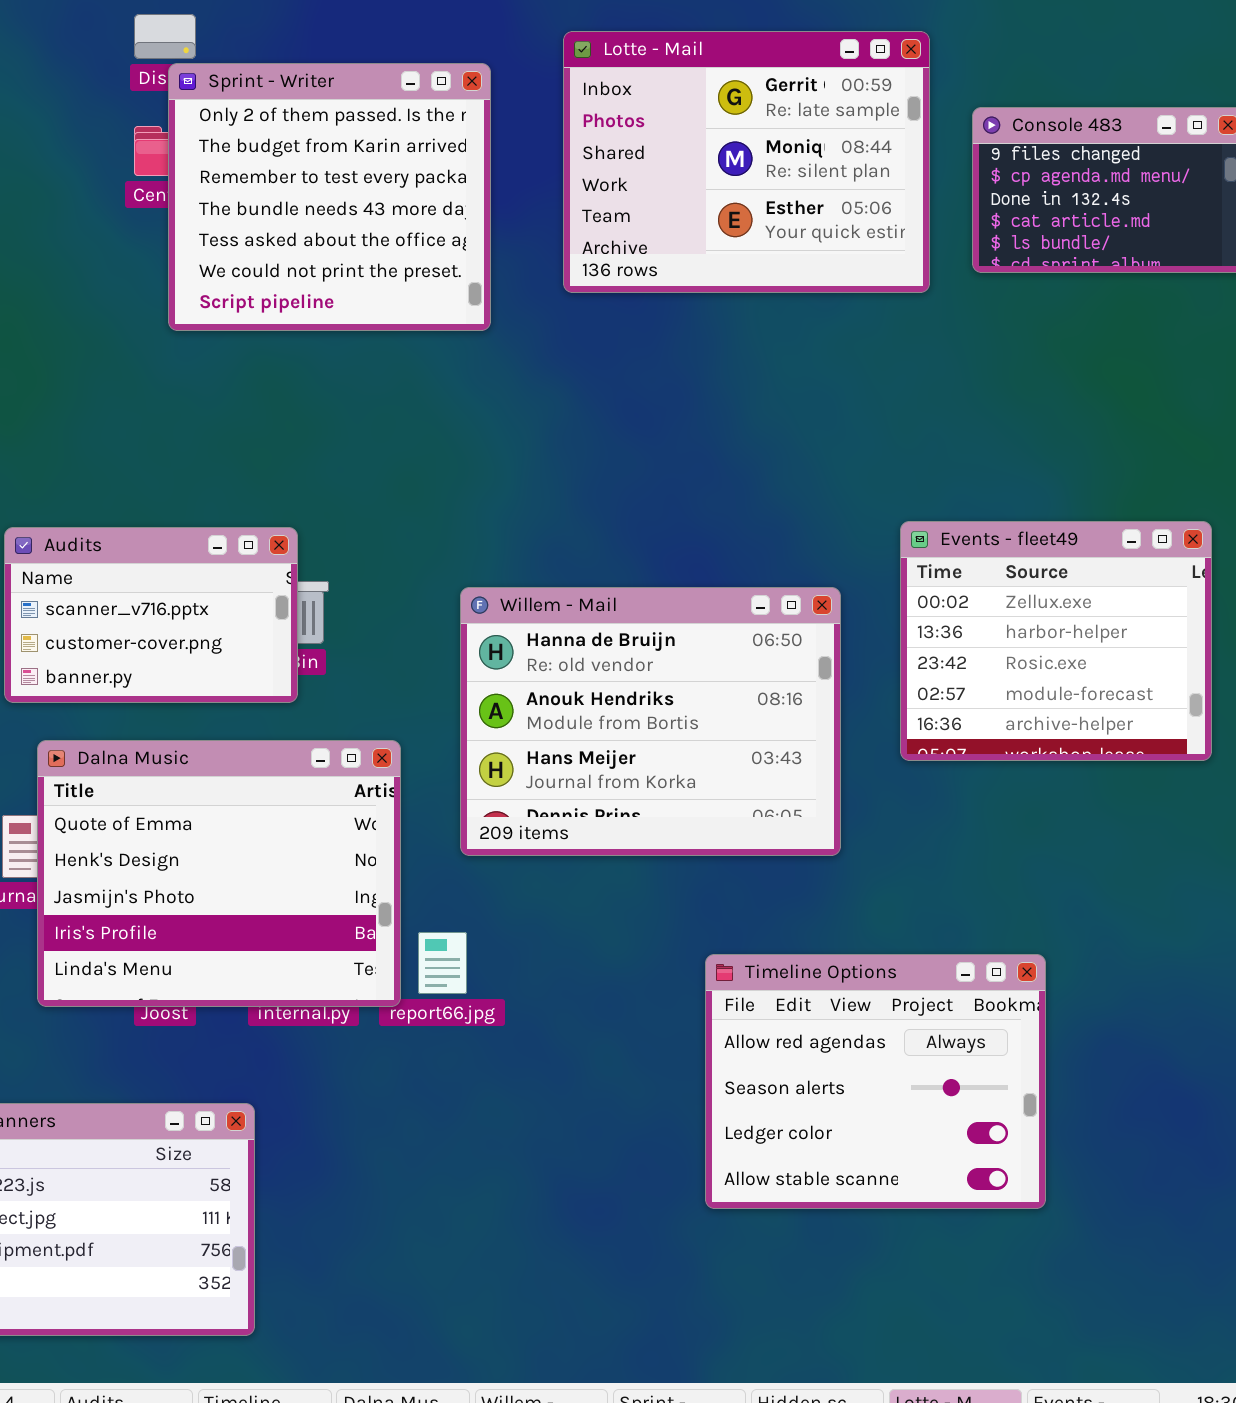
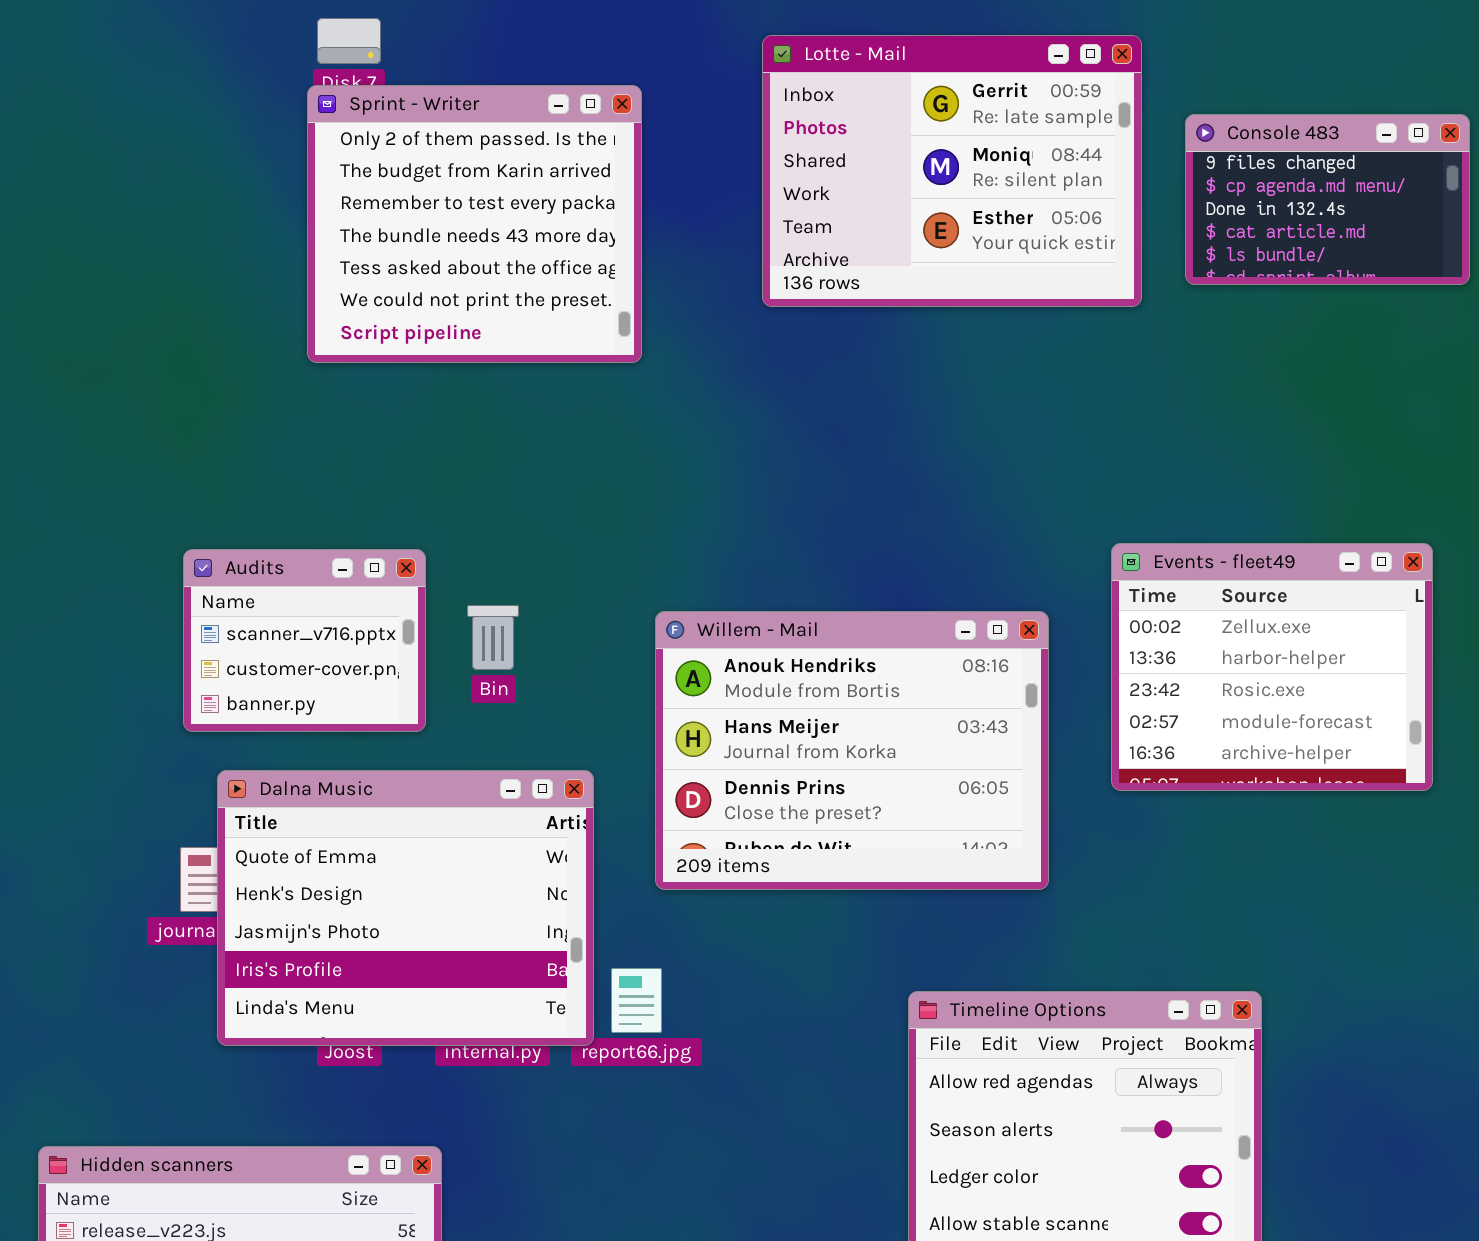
Sprint - Writer: [168,63,491,331] -> [307,85,642,363], moved
Audits: [4,527,298,703] -> [183,549,426,732], resized
Willem - Mail: [460,587,841,856] -> [655,611,1049,890], scrolled down 1 row

